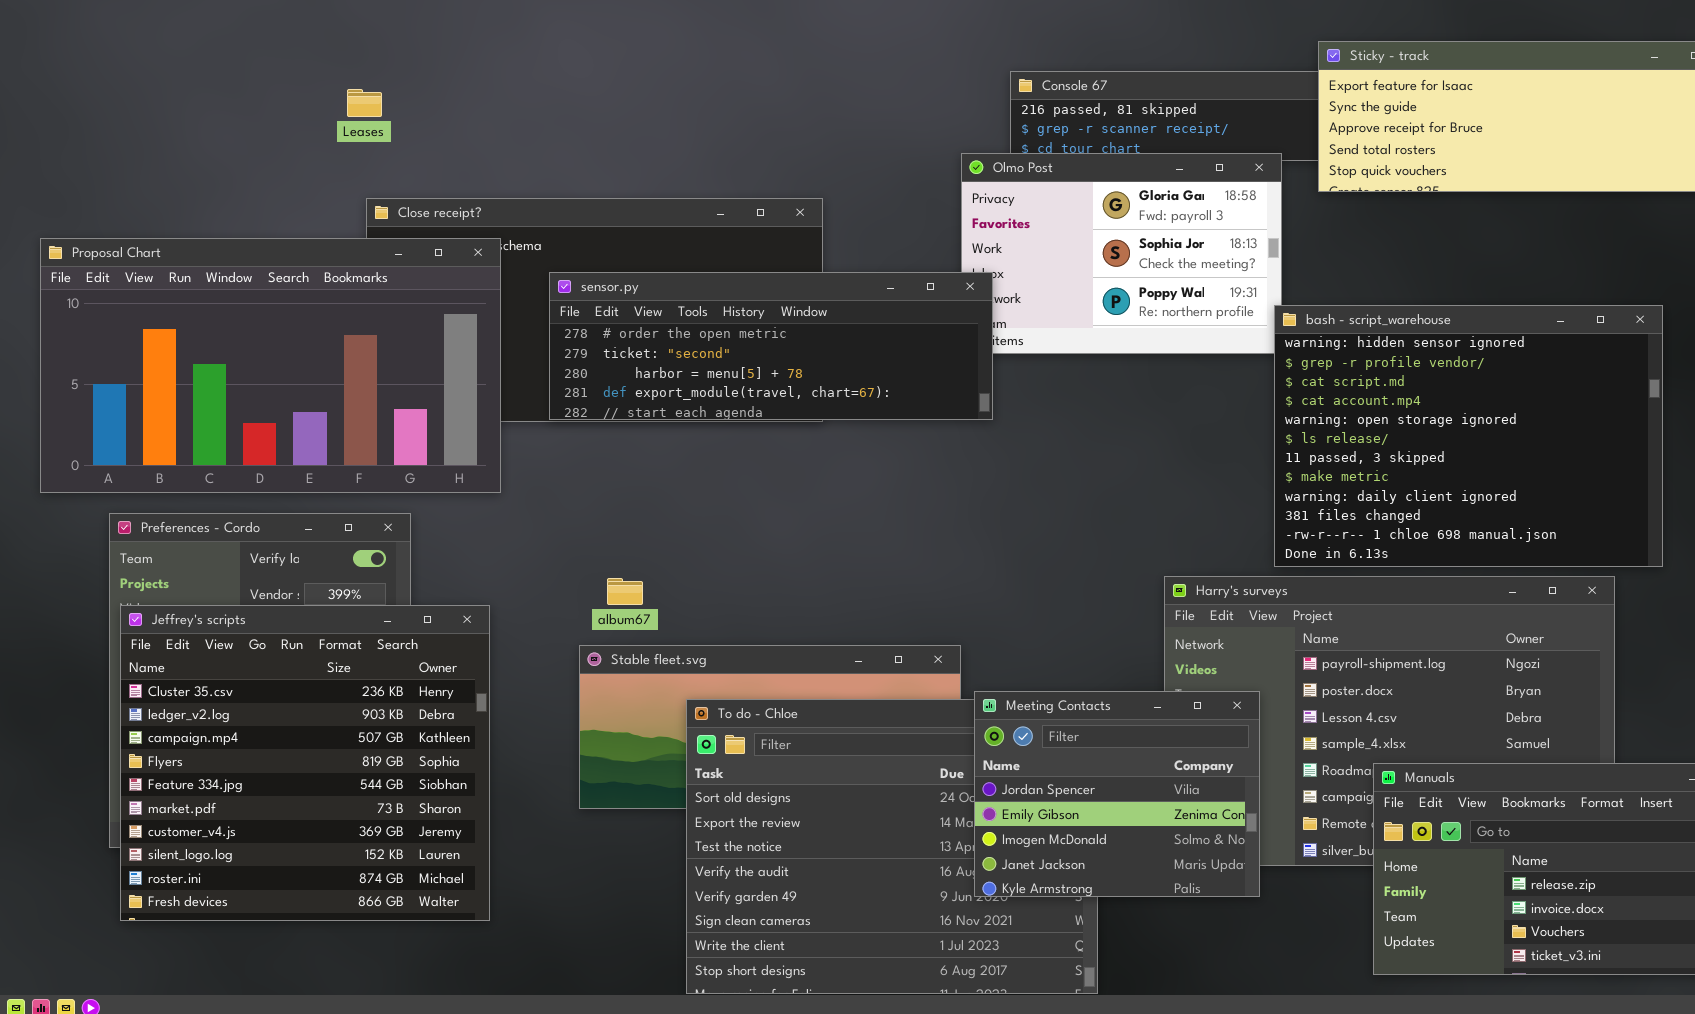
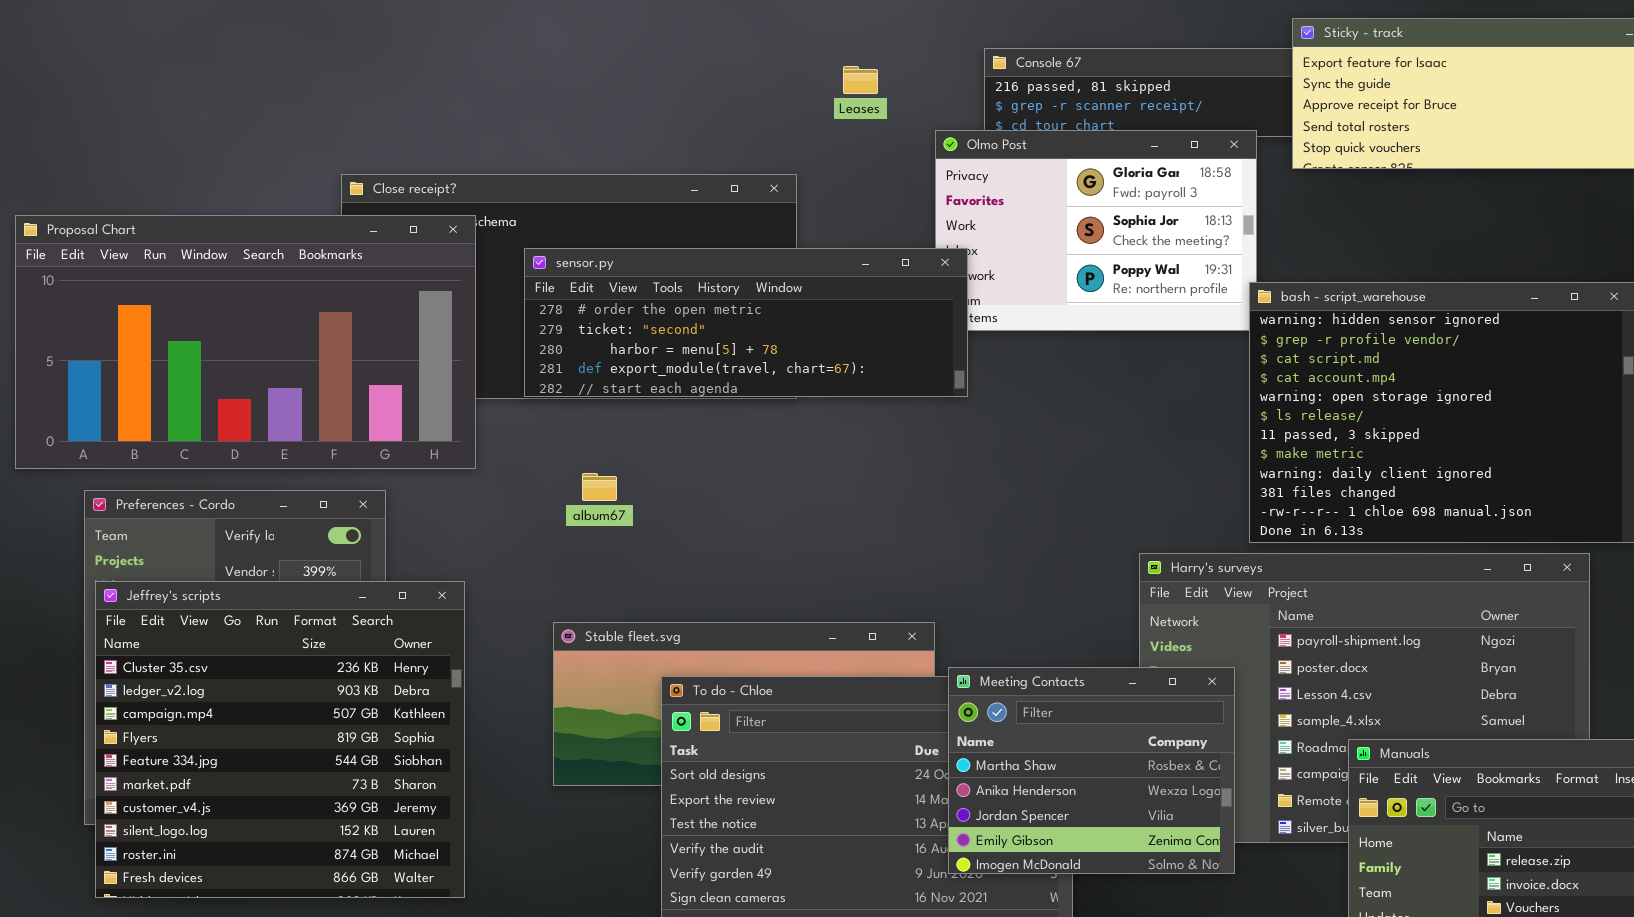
Leases: [347,89,382,117] -> [843,66,878,94], moved
album67: [607,578,643,605] -> [582,473,617,501], moved
Meeting Contacts: [974,691,1260,897] -> [948,667,1235,874], scrolled up 2 rows

